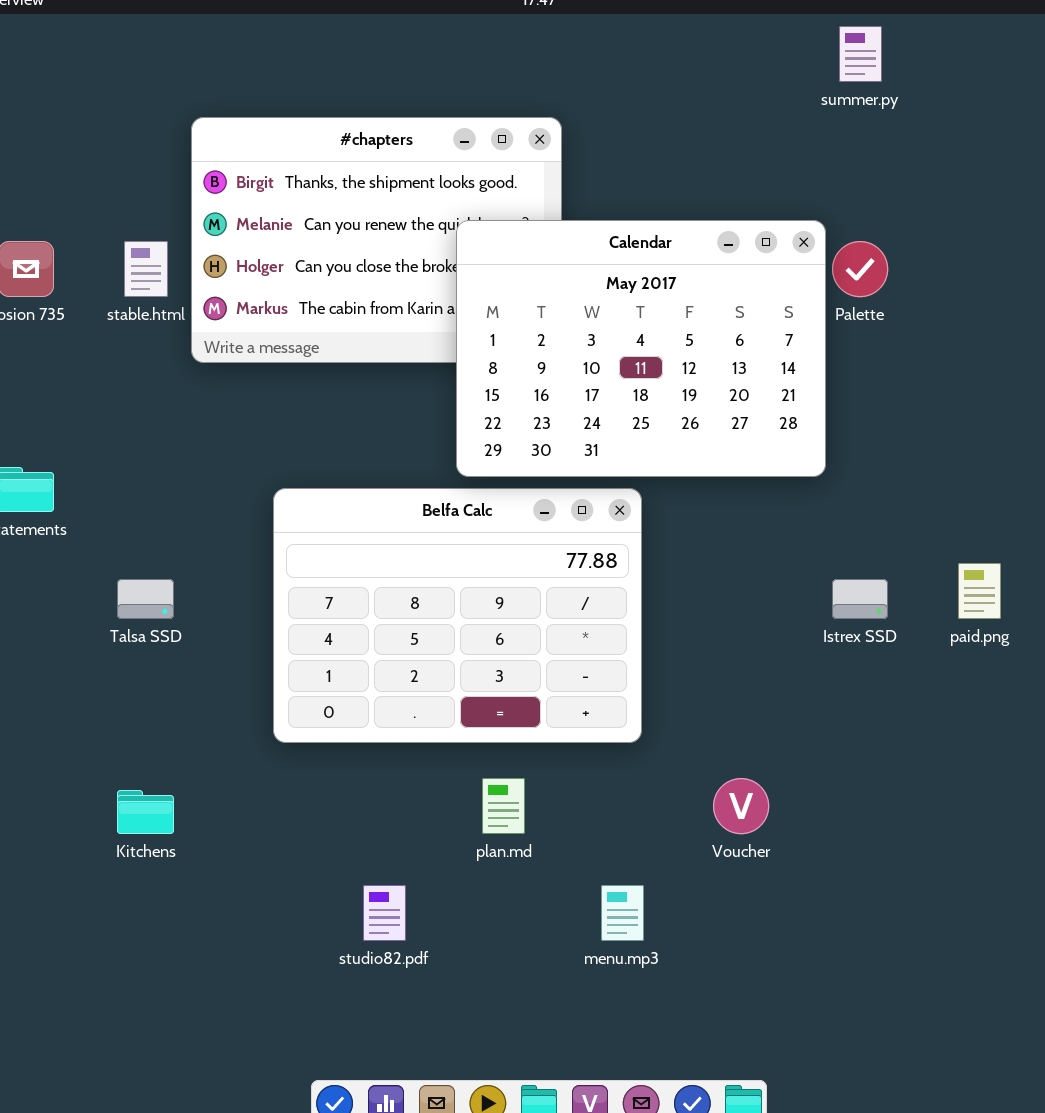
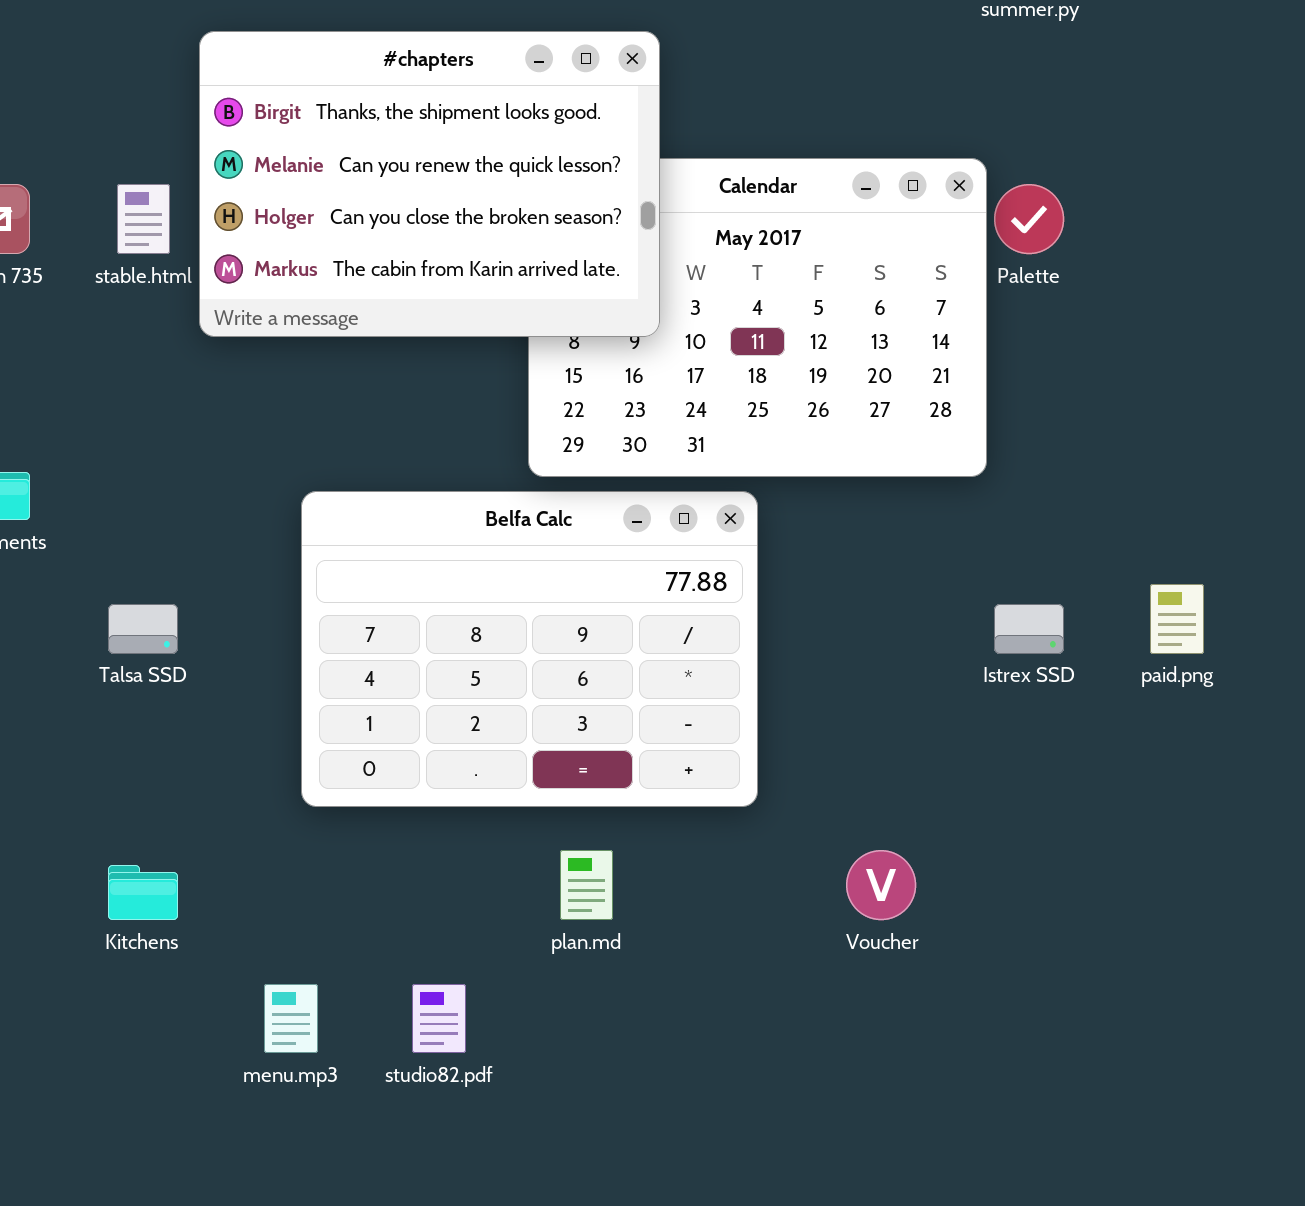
#chapters: [191,117,562,363] -> [199,31,660,337], raised
menu.mp3: [601,885,644,941] -> [264,984,318,1053], moved

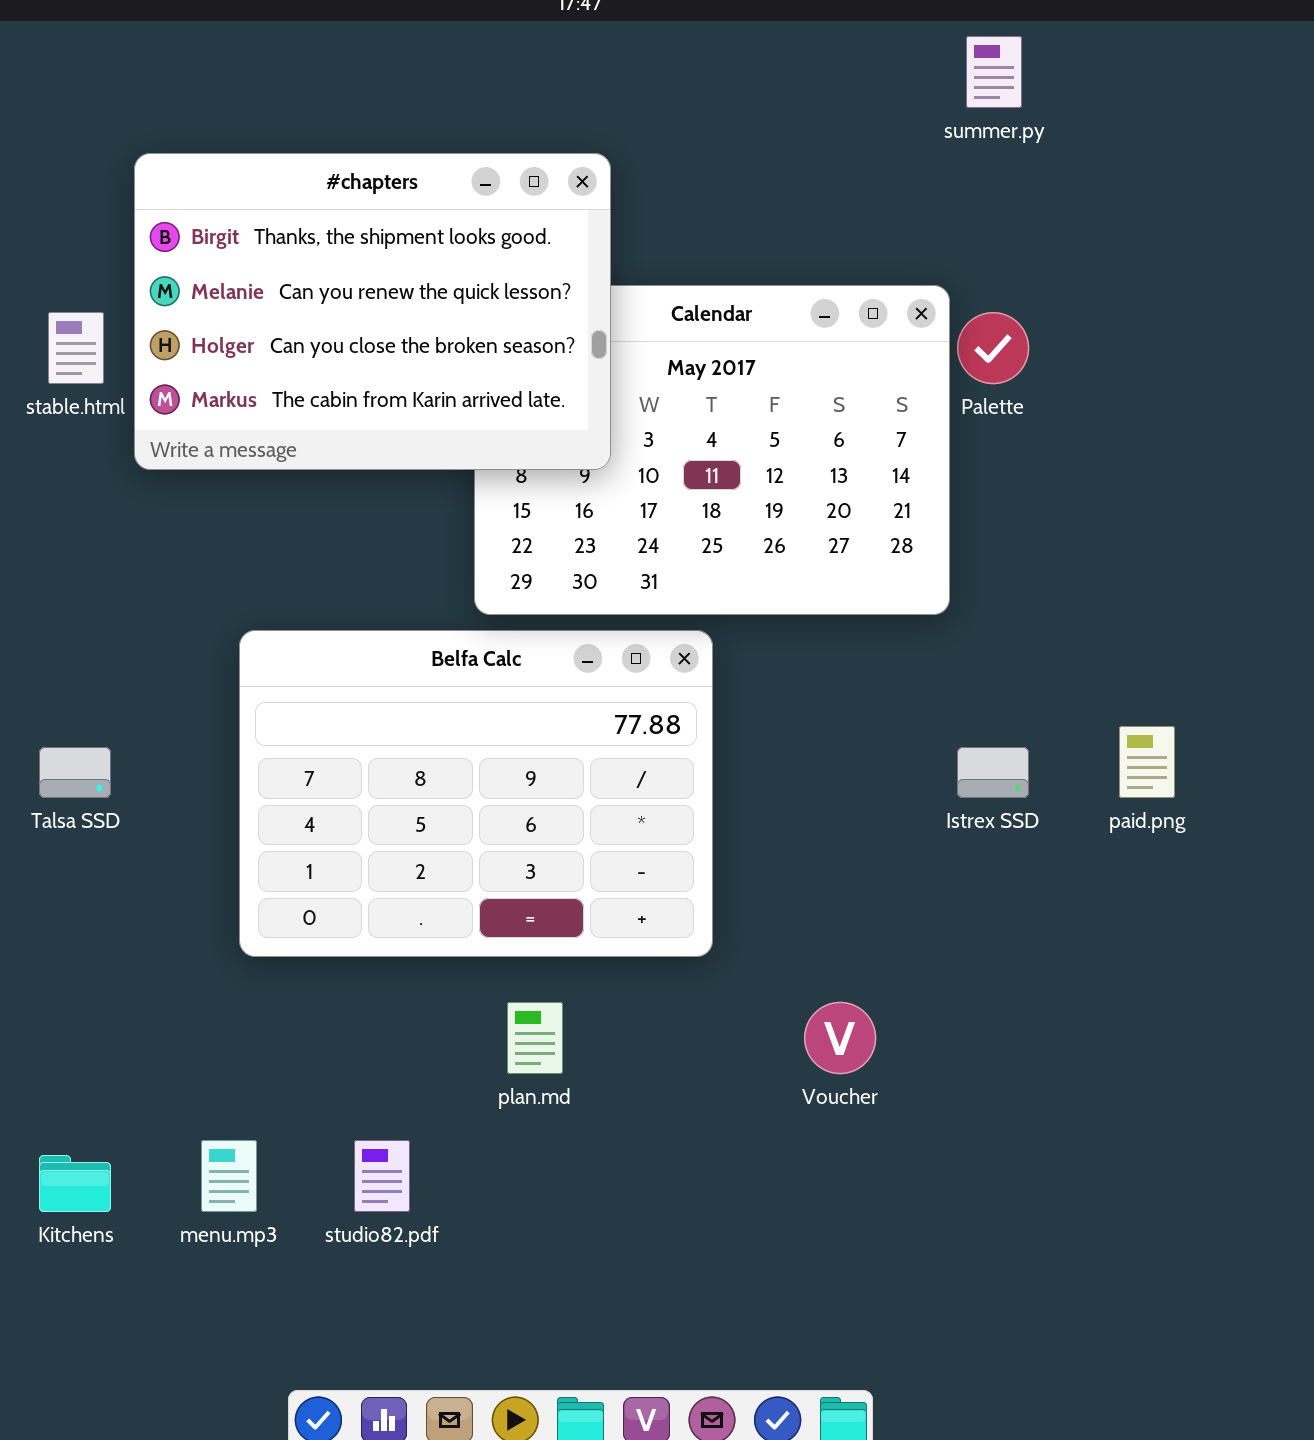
Kitchens: [108,865,178,920] -> [39,1155,111,1212], moved

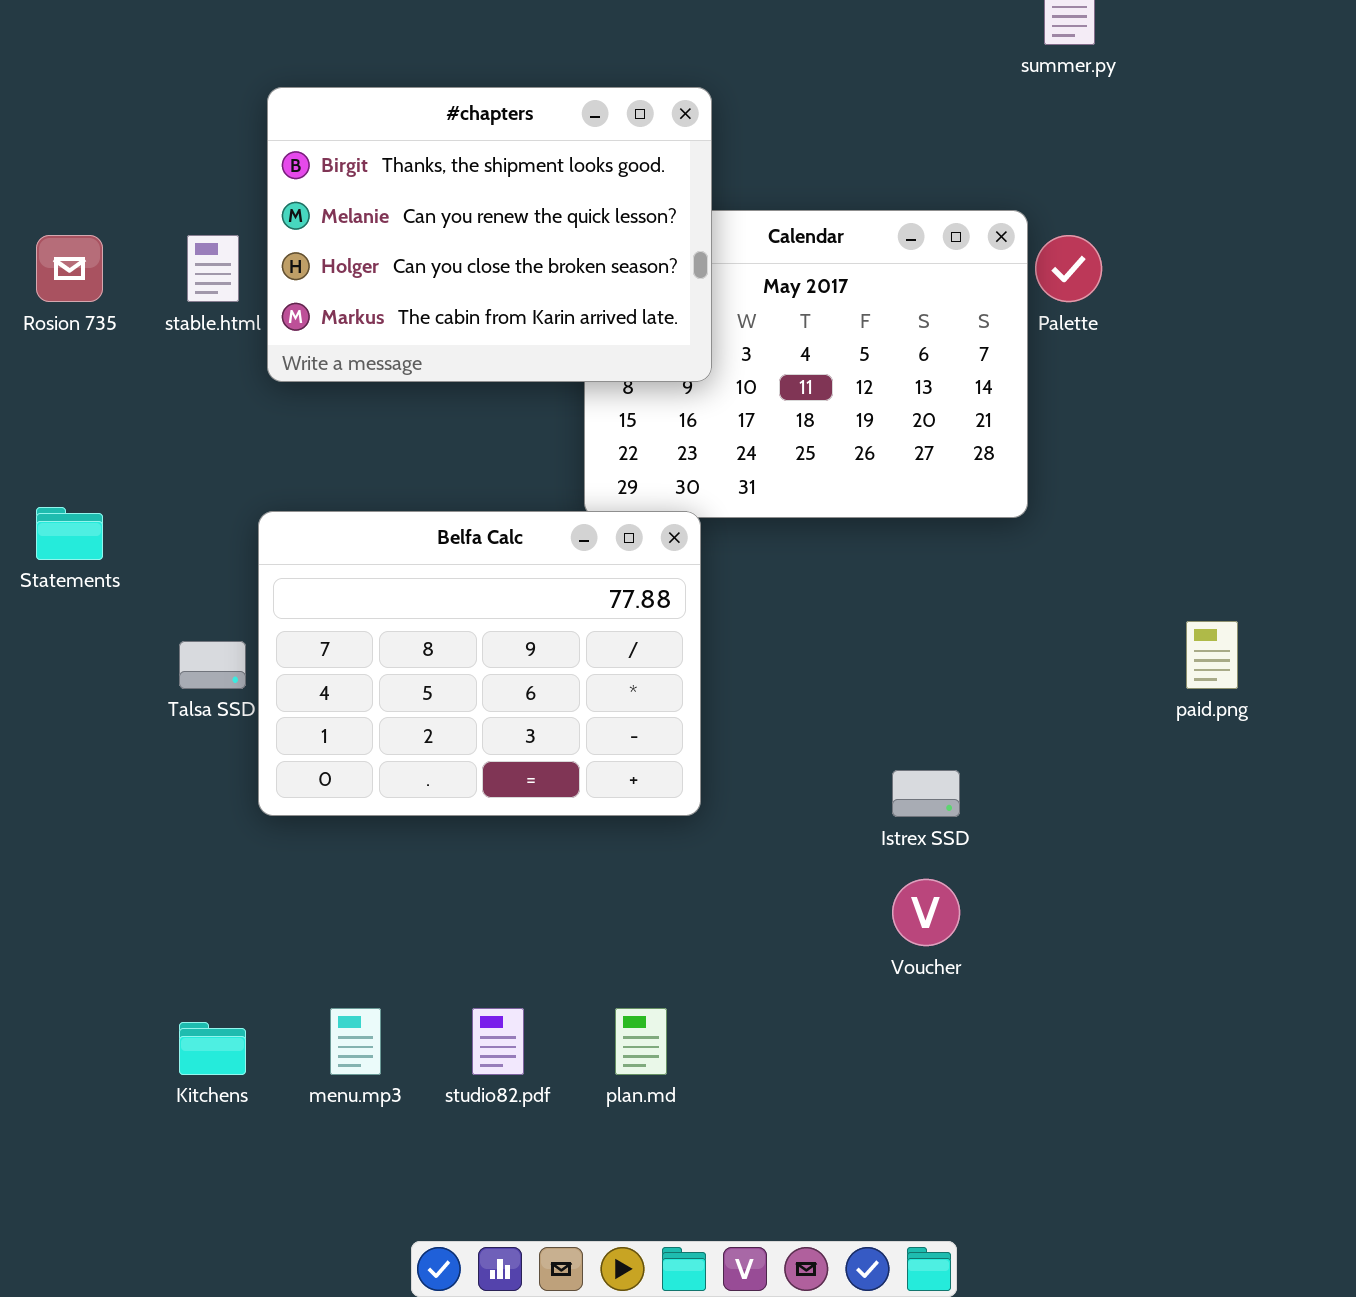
Belfa Calc: [239,630,713,957] -> [258,511,701,816], moved
Istrex SSD: [957,747,1029,798] -> [892,770,960,817], moved
plan.md: [507,1002,563,1074] -> [615,1008,667,1075], moved

